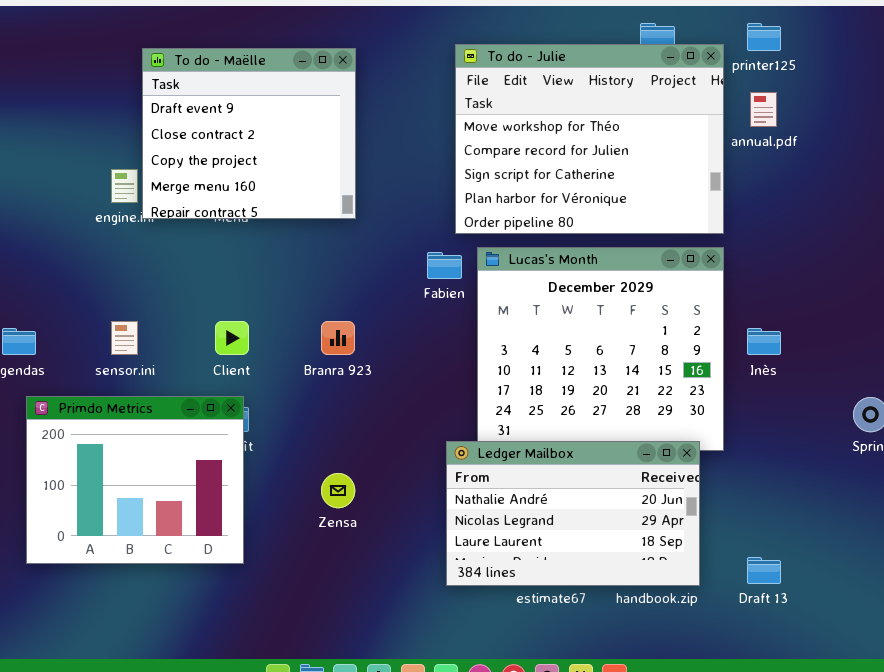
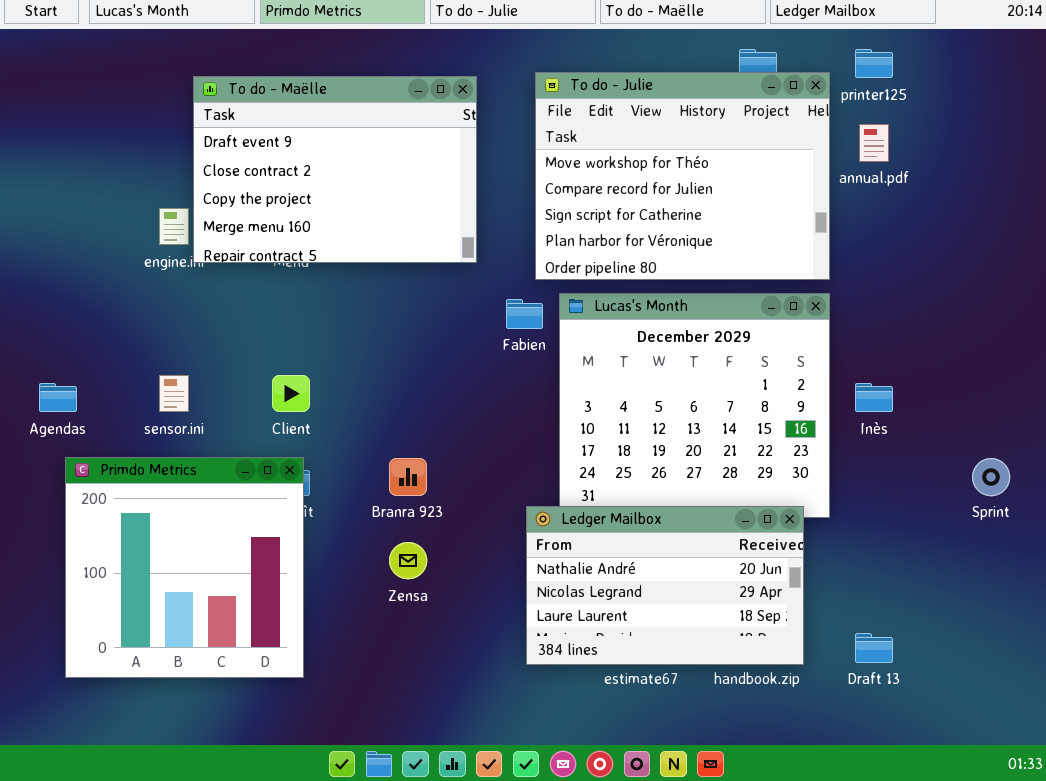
To do - Maëlle: [142,48,356,219] -> [193,76,477,263], resized
Branra 923: [321,321,355,355] -> [389,458,427,496], moved
Primdo Metrics: [26,396,244,564] -> [65,457,304,678], resized

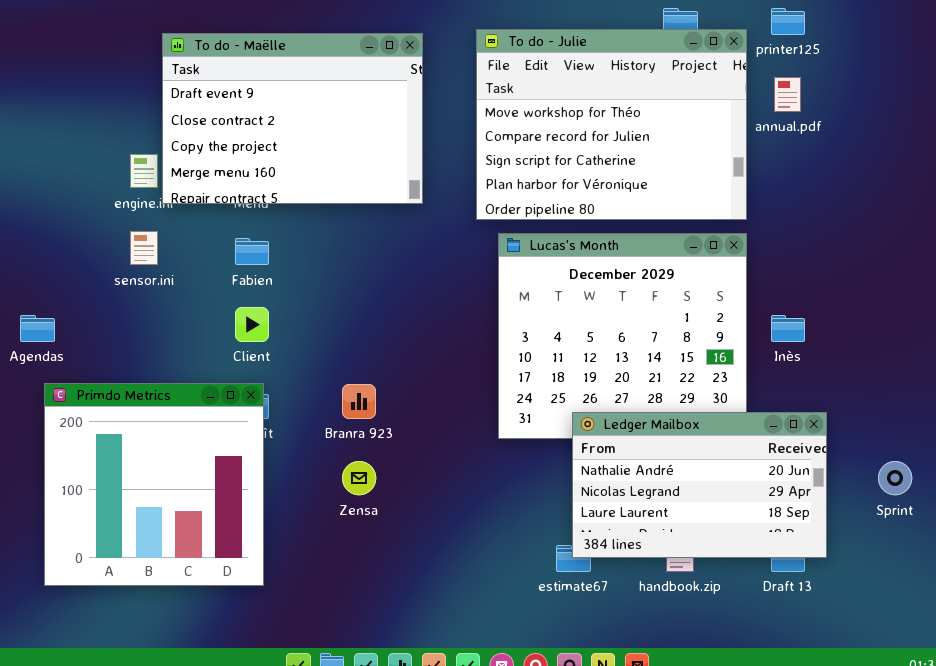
Fabien: [506,299,543,329] -> [235,238,269,265], moved
sensor.ini: [159,375,189,412] -> [130,231,158,265], moved
Sprint: [972,458,1010,496] -> [878,461,912,495], moved
Ledger Mailbox: [526,506,804,665] -> [572,412,827,558], moved

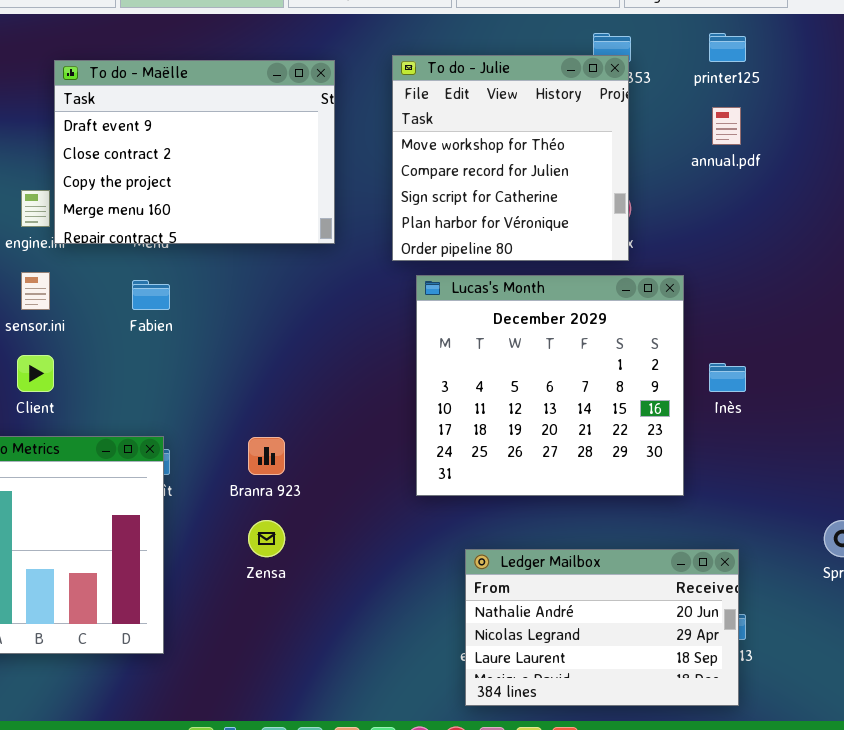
To do - Julie: [476,29,747,220] -> [392,55,629,261], resized
Client: [235,307,269,342] -> [17,355,54,392], moved
Ledger Mailbox: [572,412,827,558] -> [465,549,739,706], moved

